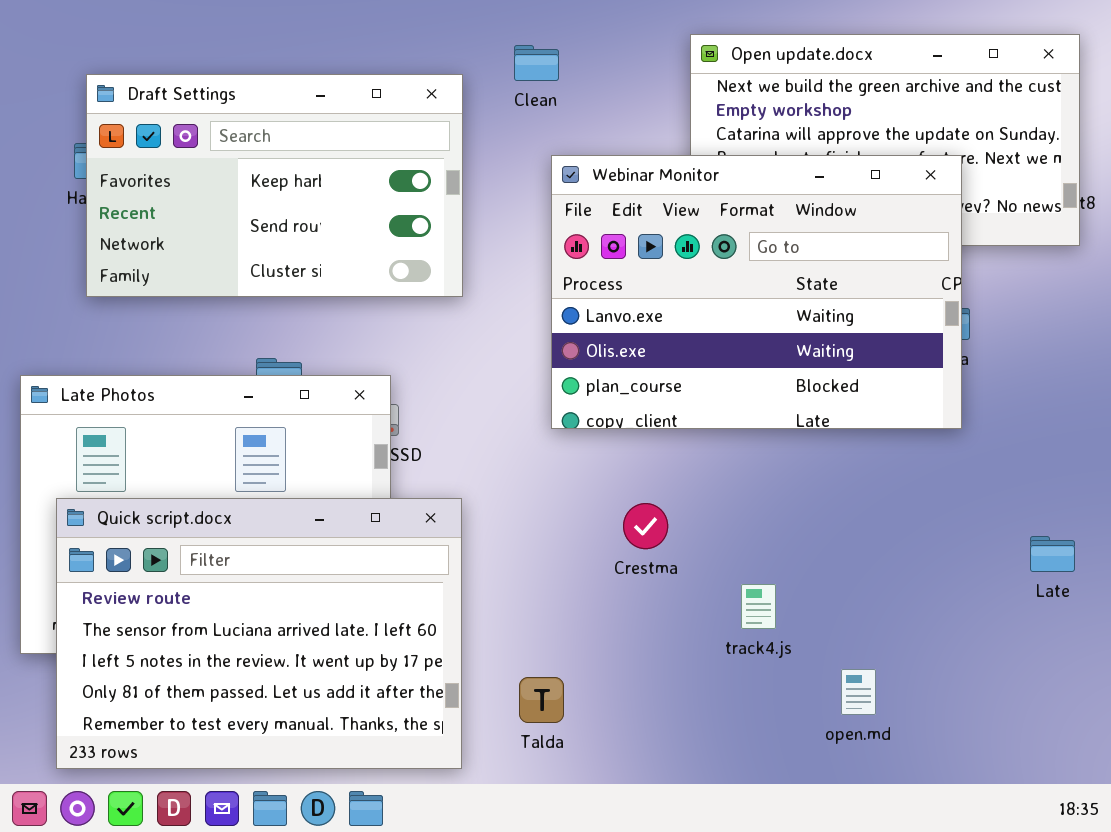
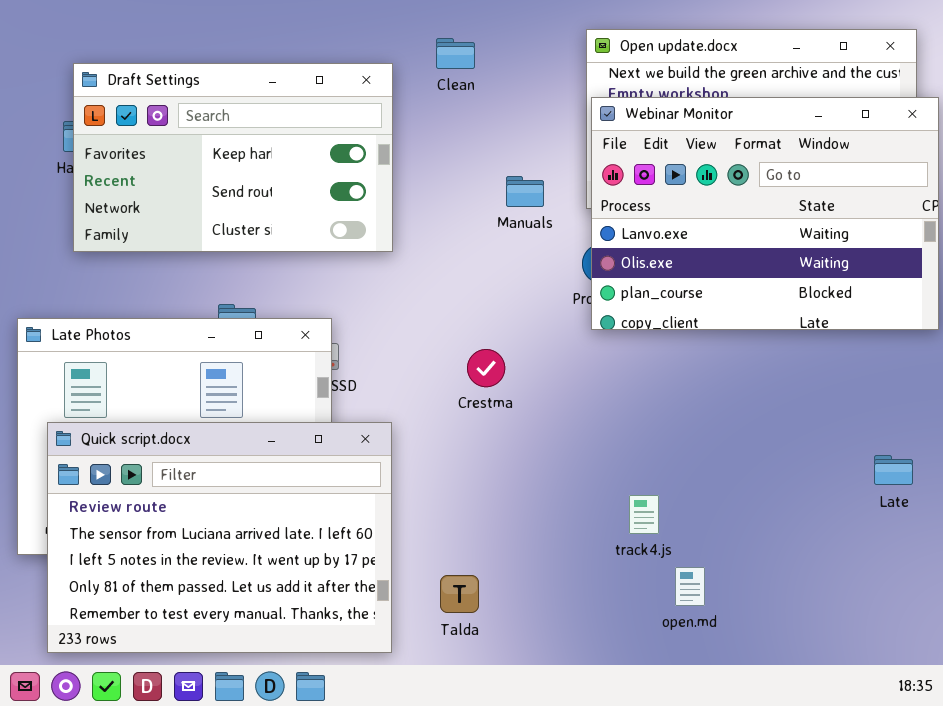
Webinar Monitor: [551,155,962,429] -> [591,97,939,330], moved
Crestma: [623,503,668,549] -> [467,349,505,387], moved
open.md: [841,669,876,715] -> [675,567,705,606], moved

